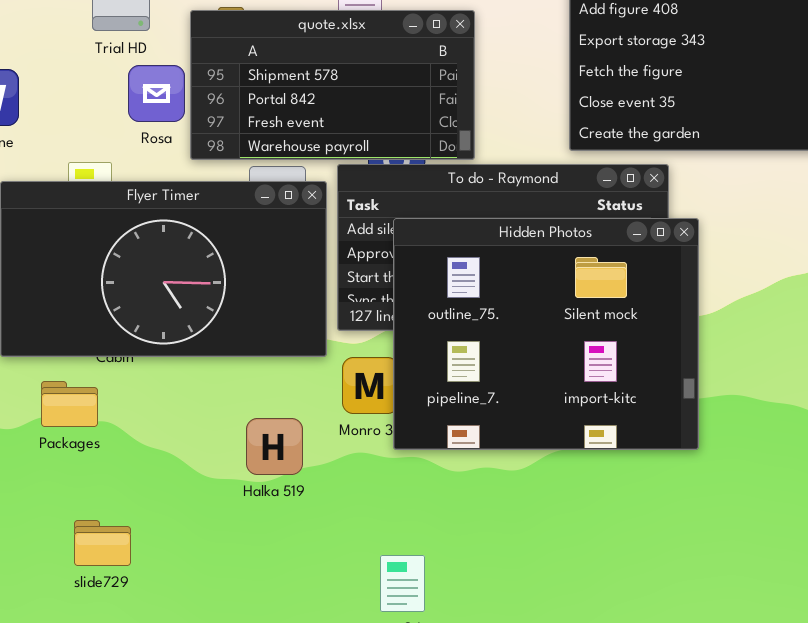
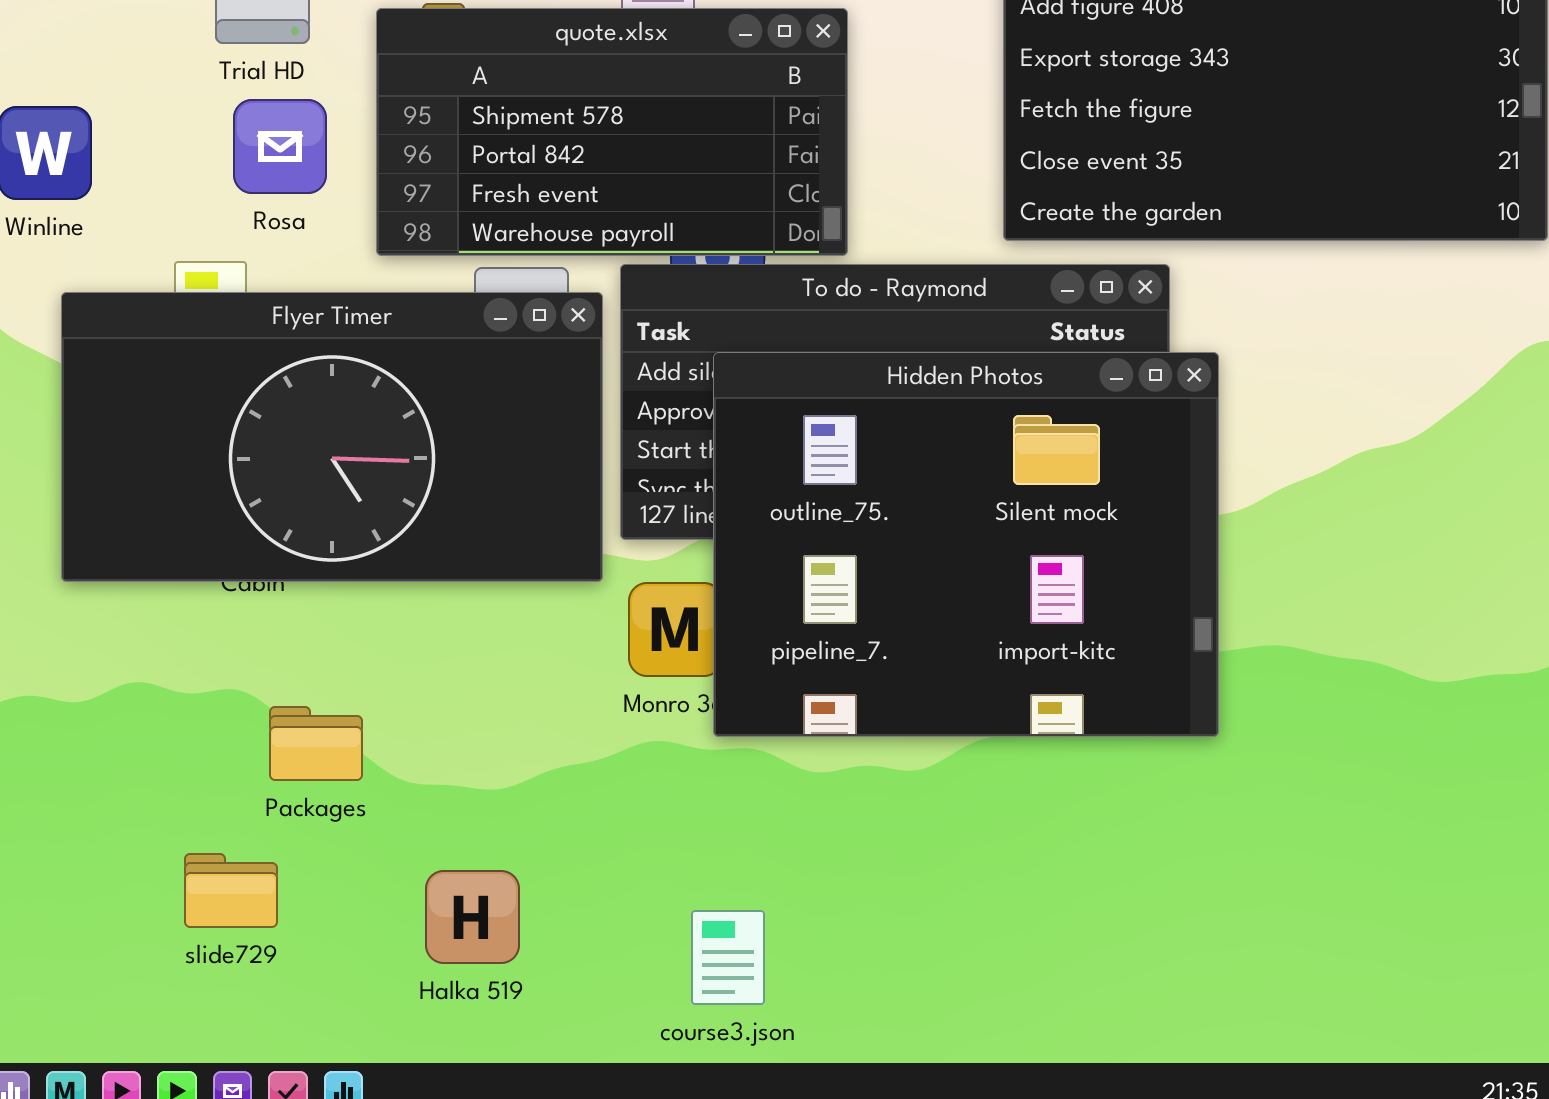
Rosa: [128,65,185,122] -> [233,99,327,194], moved
Packages: [41,381,98,427] -> [269,706,363,781], moved
Halka 519: [246,418,303,475] -> [425,870,520,964], moved

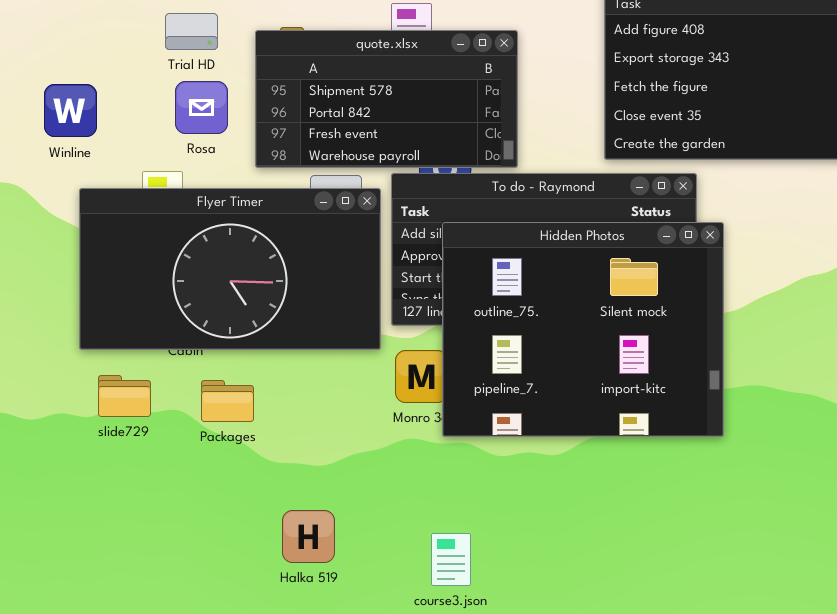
Packages: [269,706,363,781] -> [201,380,254,422], moved
slide729: [184,853,278,928] -> [98,375,151,417], moved

